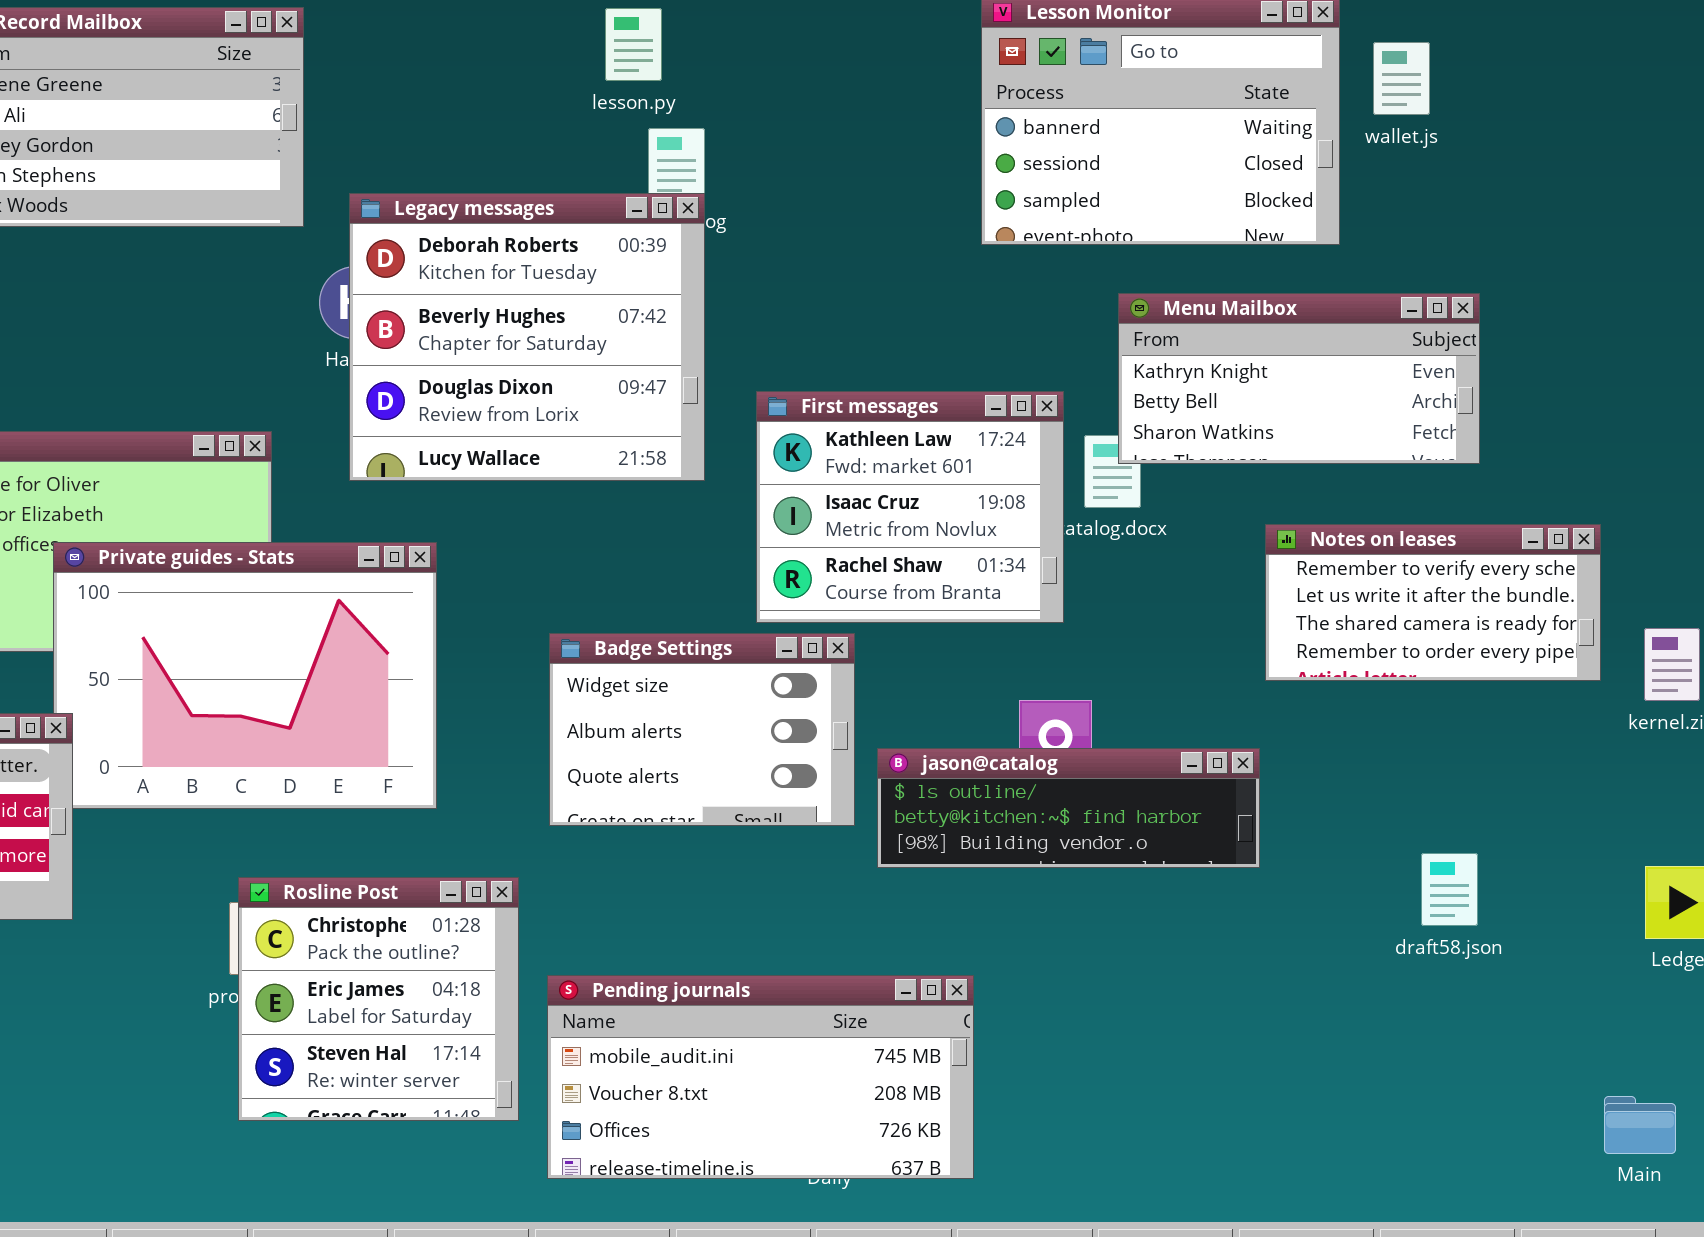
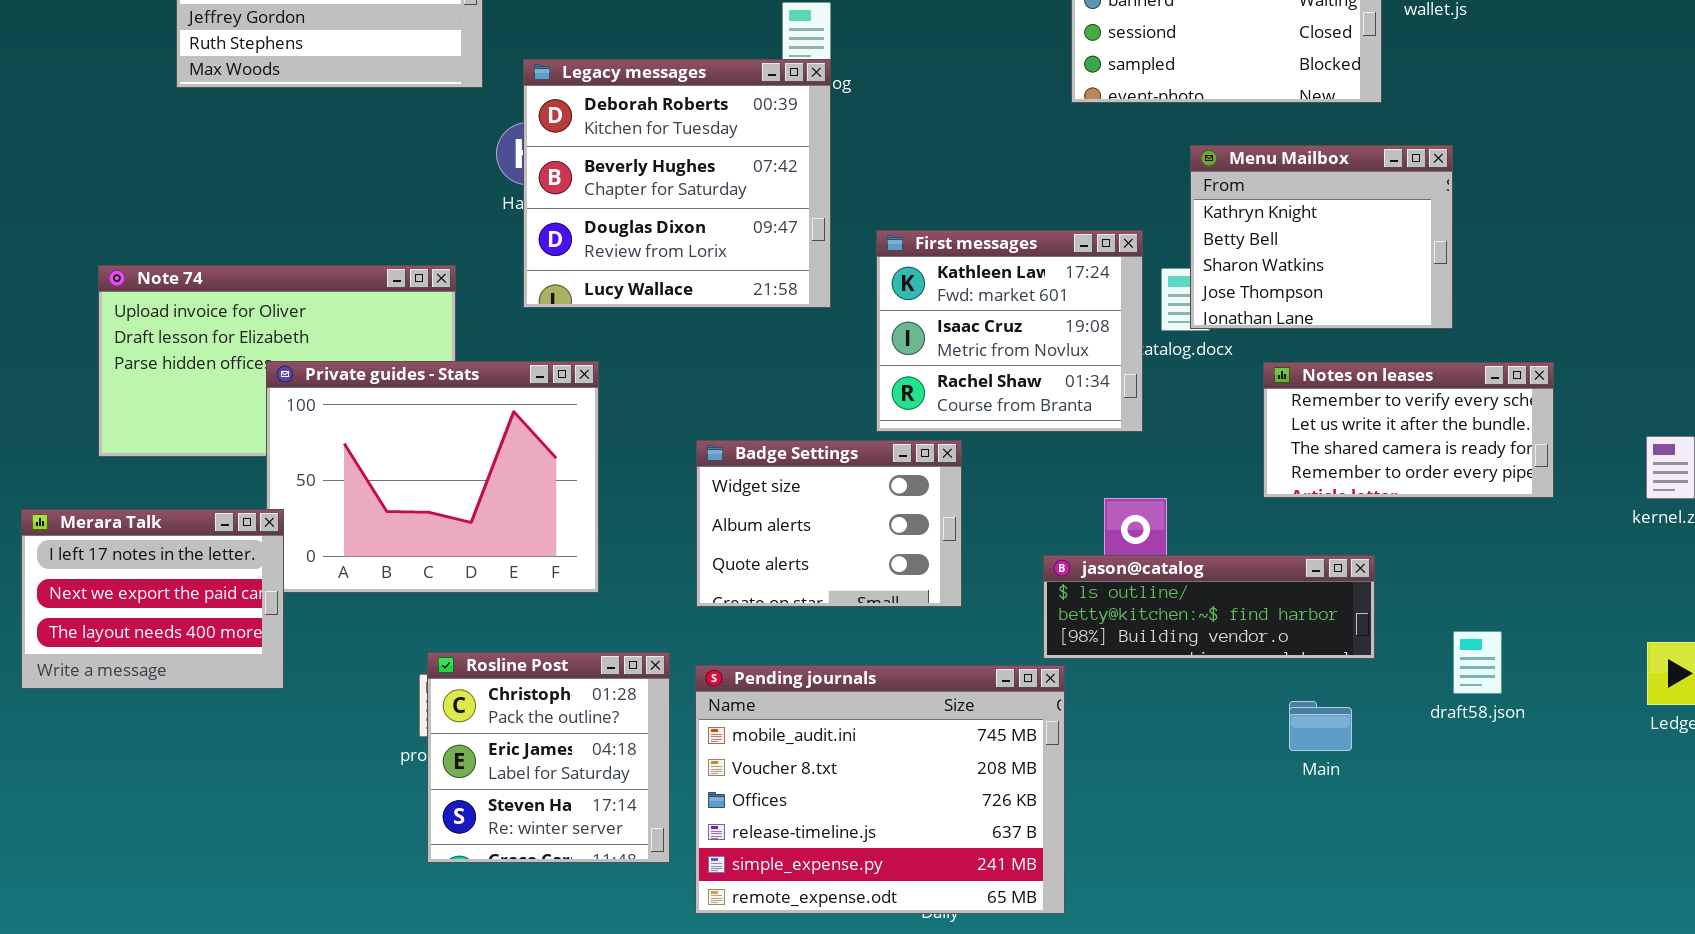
Menu Mailbox: [1118,293,1480,464] -> [1190,145,1453,329], resized
Notes on leases: [1265,524,1601,681] -> [1263,362,1554,498], moved
jason@catalog: [877,748,1260,868] -> [1043,555,1375,659], moved
Pending journals: [547,975,974,1179] -> [695,665,1065,914], resized
Main: [1604,1096,1676,1154] -> [1289,701,1352,751], moved

